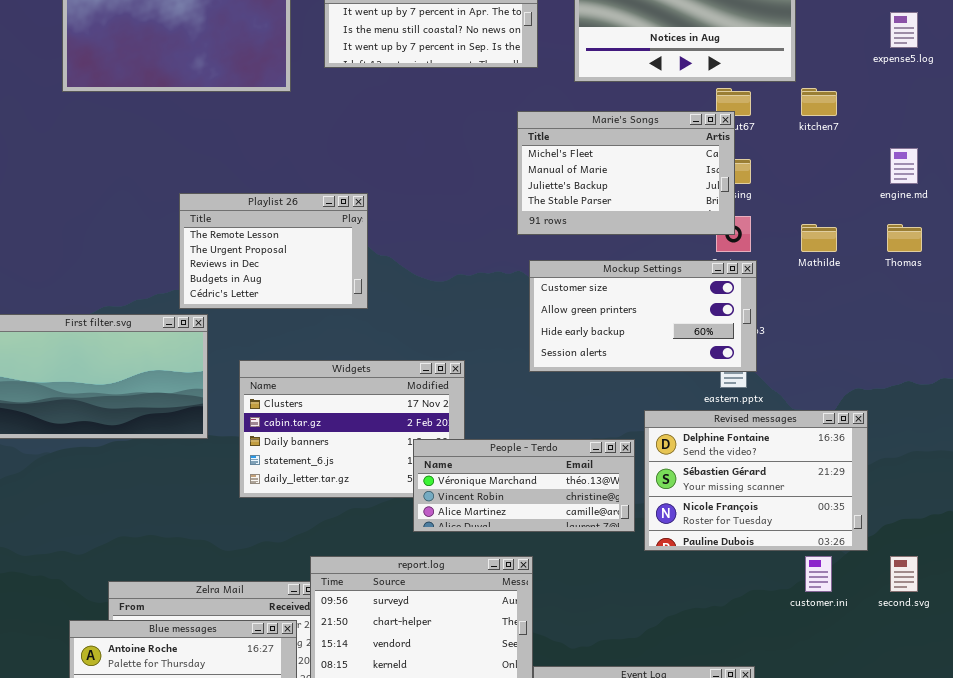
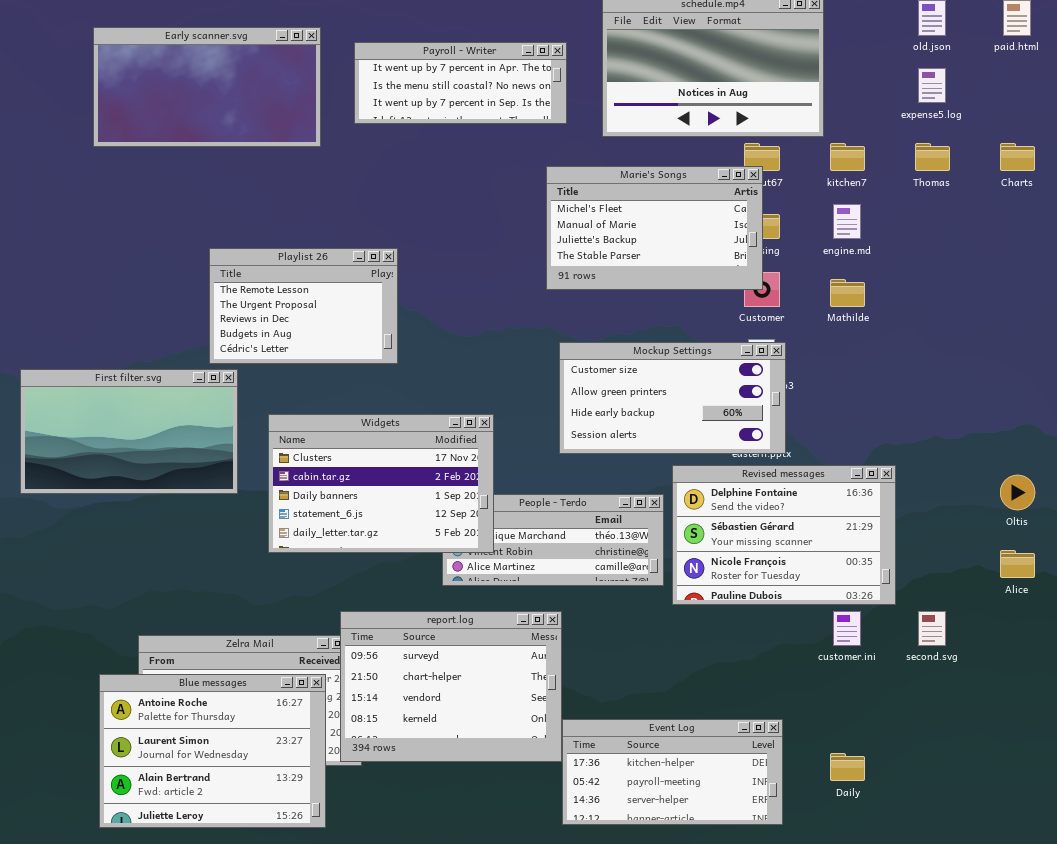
engine.md: [890,148,918,184] -> [833,204,861,239], moved
Thomas: [887,224,922,252] -> [915,143,950,171], moved
Mockup Settings: [529,260,757,372] -> [559,342,786,454], moved
Widgets: [239,360,465,498] -> [268,414,494,553], raised

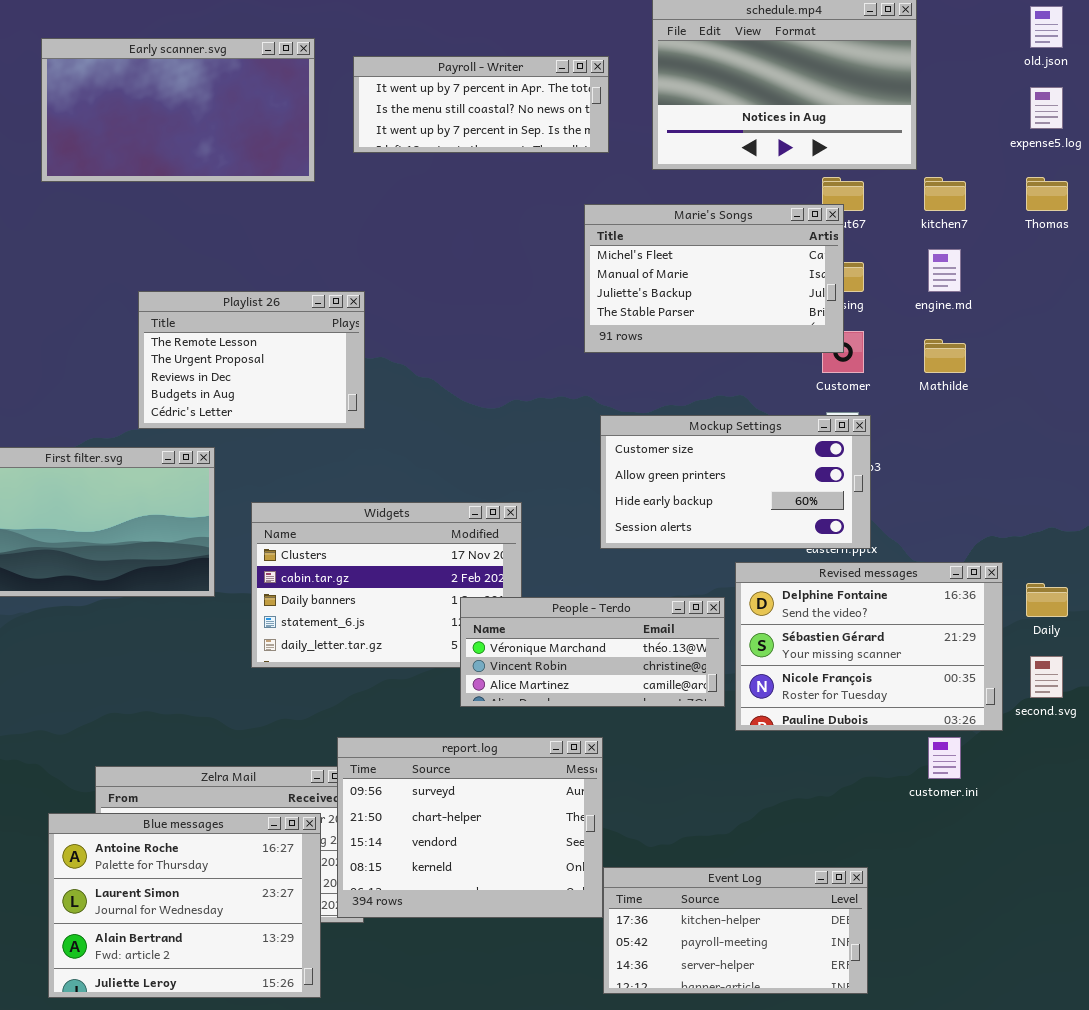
Playlist 26: [209,248,398,364] -> [138,291,365,429], moved
People - Terdo: [442,494,664,586] -> [460,597,725,707], raised
second.svg: [918,611,946,646] -> [1030,656,1063,698], moved
Daily: [830,753,865,781] -> [1026,583,1068,617], moved

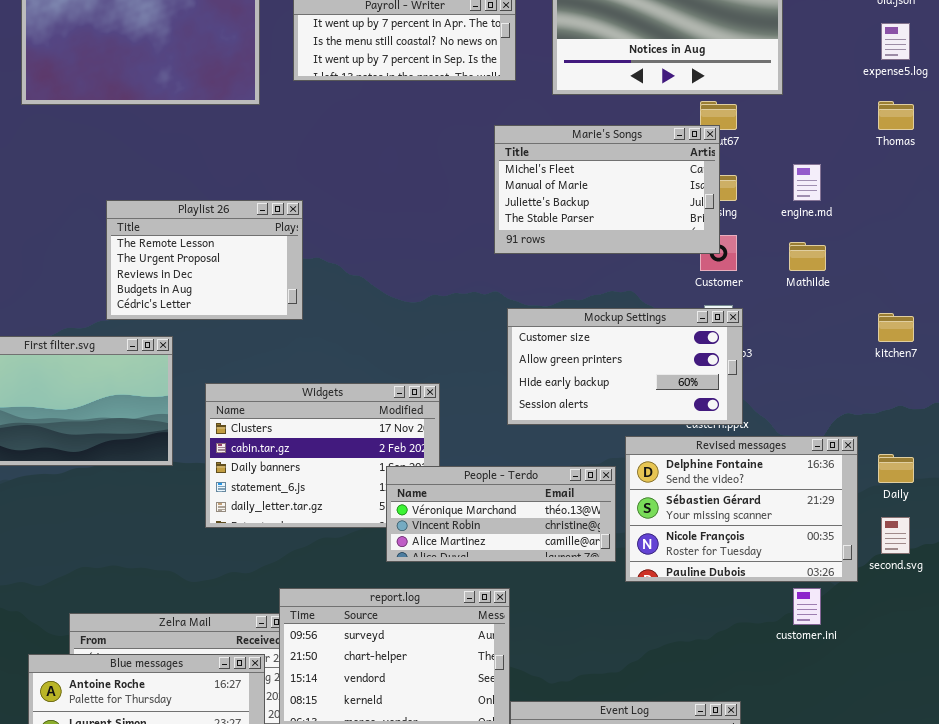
kitchen7: [924,177,966,211] -> [878,313,914,342], moved

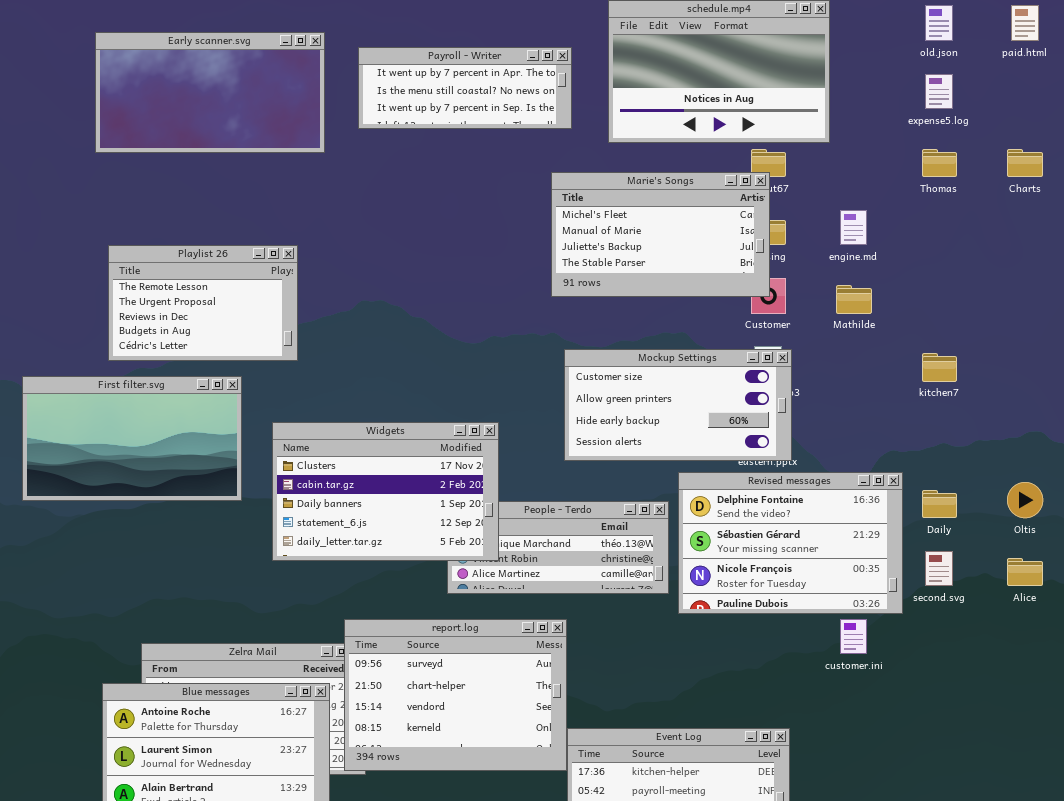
Playlist 26: [106,200,303,320] -> [108,245,298,361], moved
Widgets: [205,383,440,528] -> [272,422,499,561], raised

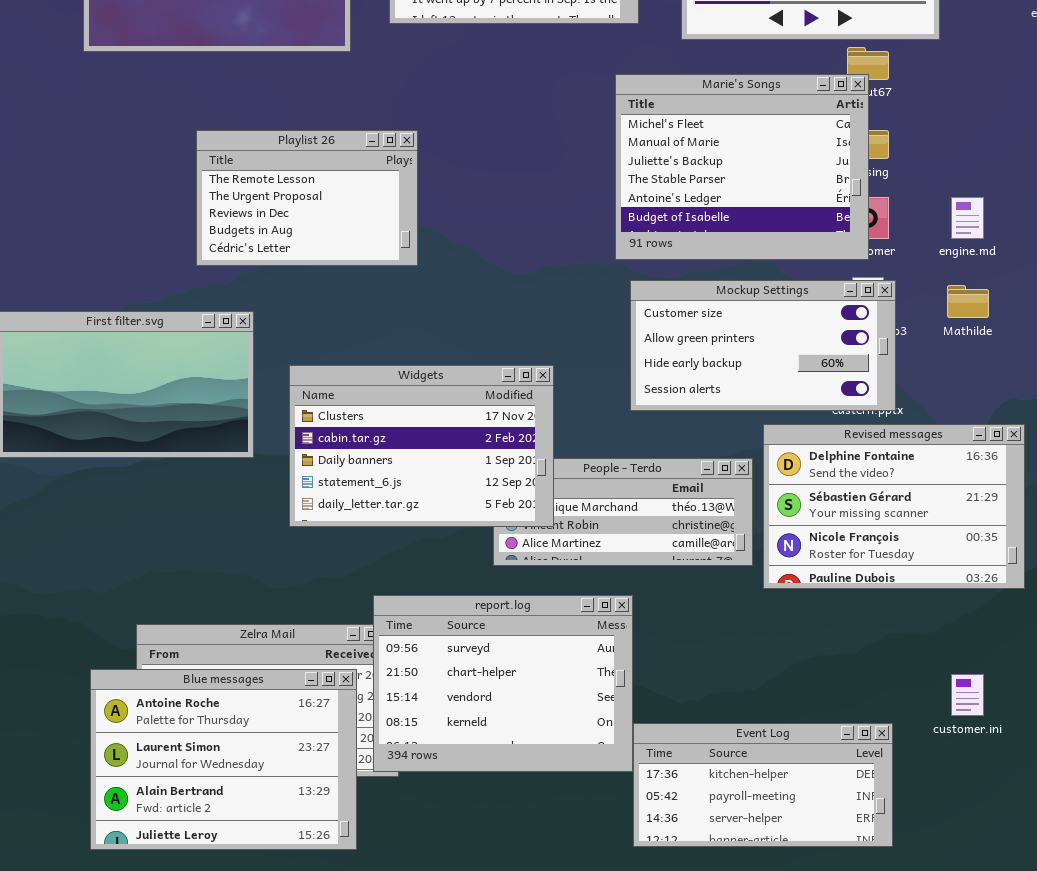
Marie's Songs: [551,172,770,297] -> [615,74,869,260], resized
engine.md: [840,210,867,245] -> [951,197,984,239], moved
Playlist 26: [108,245,298,361] -> [196,130,418,266], moved
Mathilde: [836,285,872,314] -> [947,285,989,318], moved
customer.ini: [840,619,867,654] -> [951,674,984,716], moved

